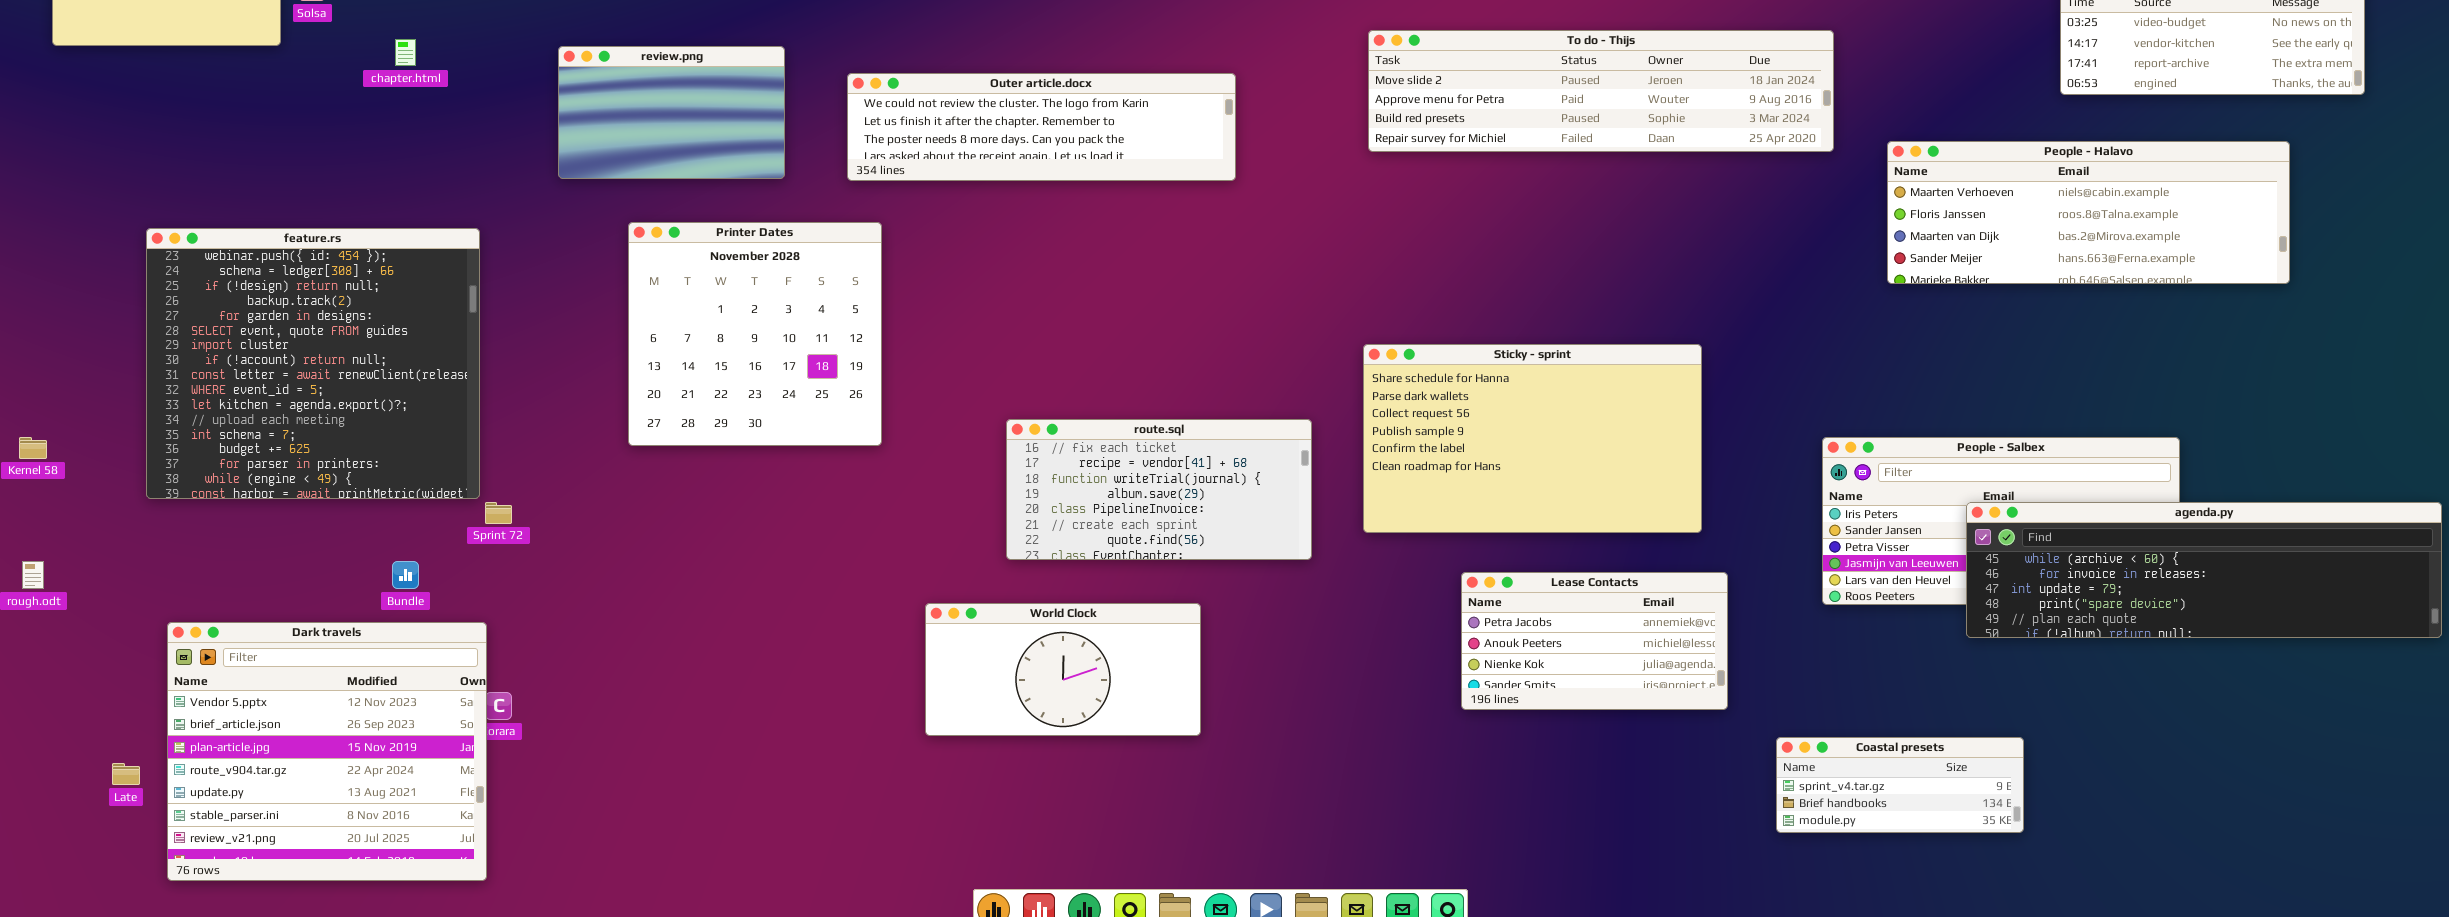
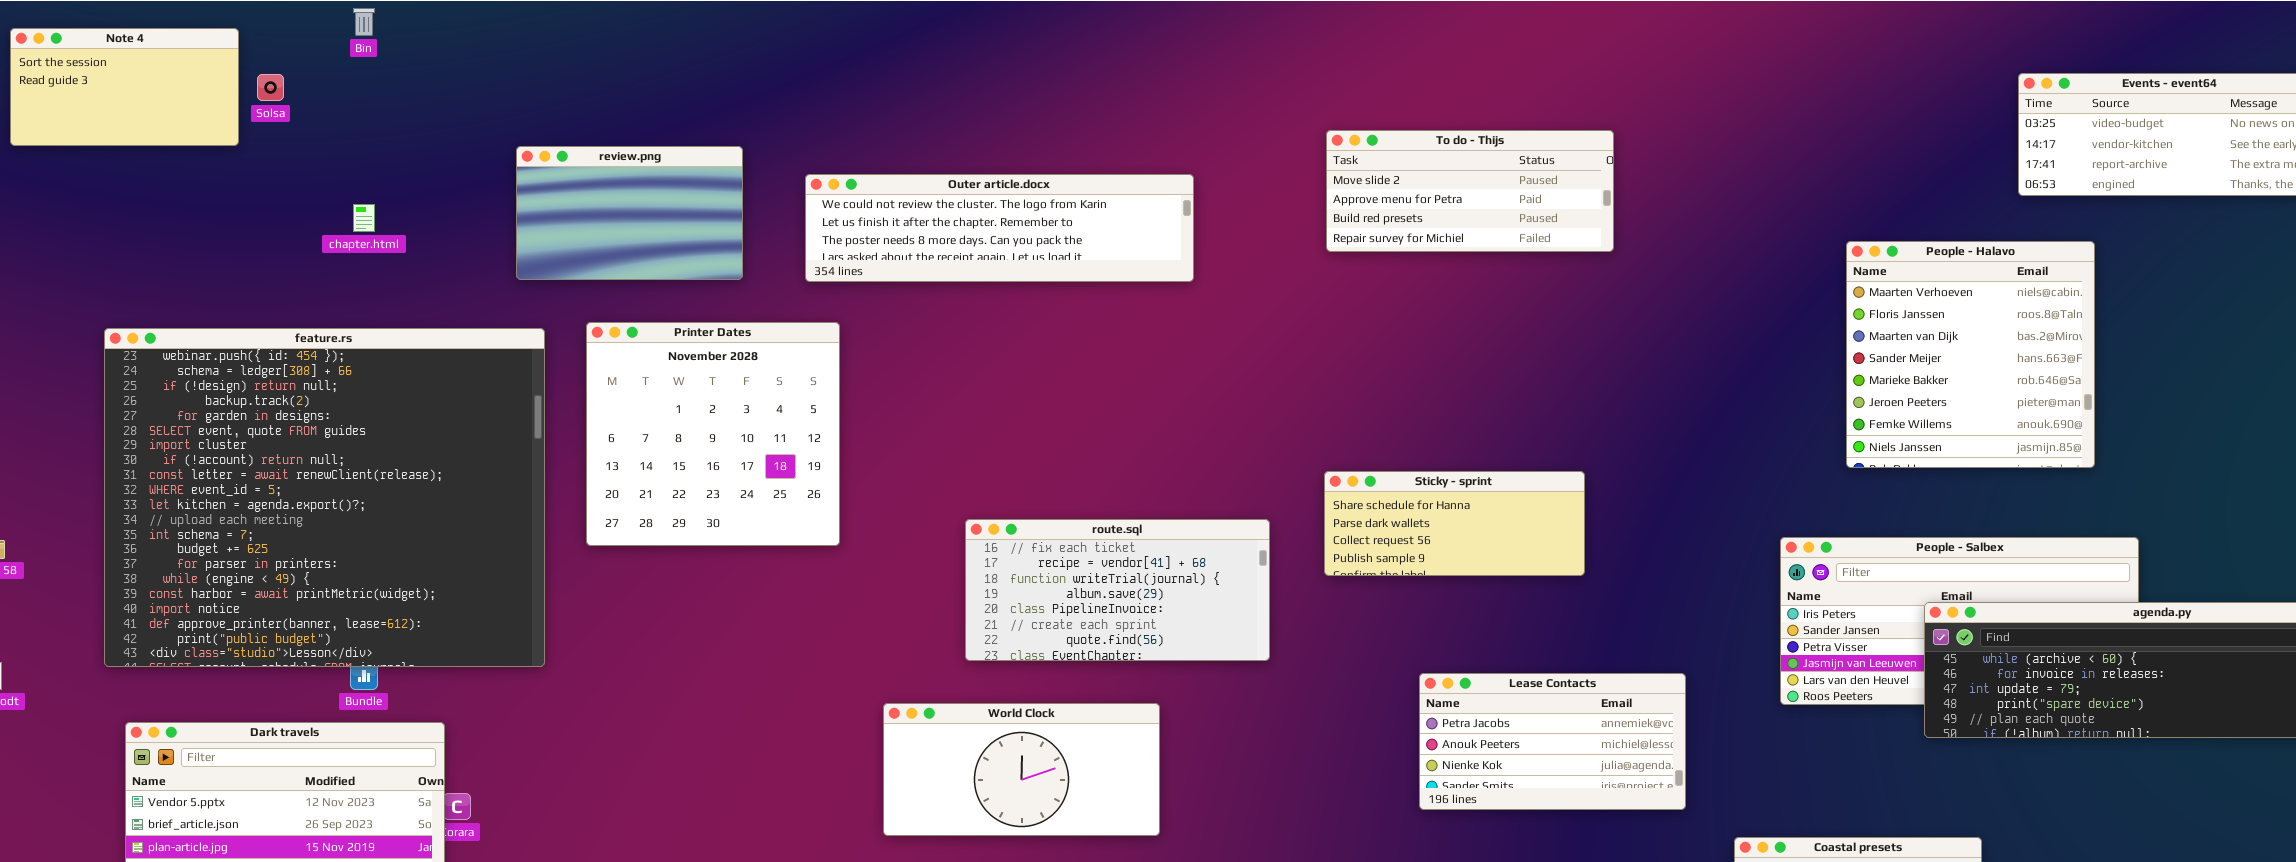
To do - Thijs: [1368,30,1834,152] -> [1326,130,1614,252], resized
chapter.html: [395,39,416,66] -> [353,204,375,232], moved
People - Halavo: [1887,141,2290,284] -> [1846,241,2095,468], resized
feature.rs: [146,228,480,499] -> [104,328,545,667], resized
Sticky - sprint: [1363,344,1702,533] -> [1324,471,1585,576], moved, resized

